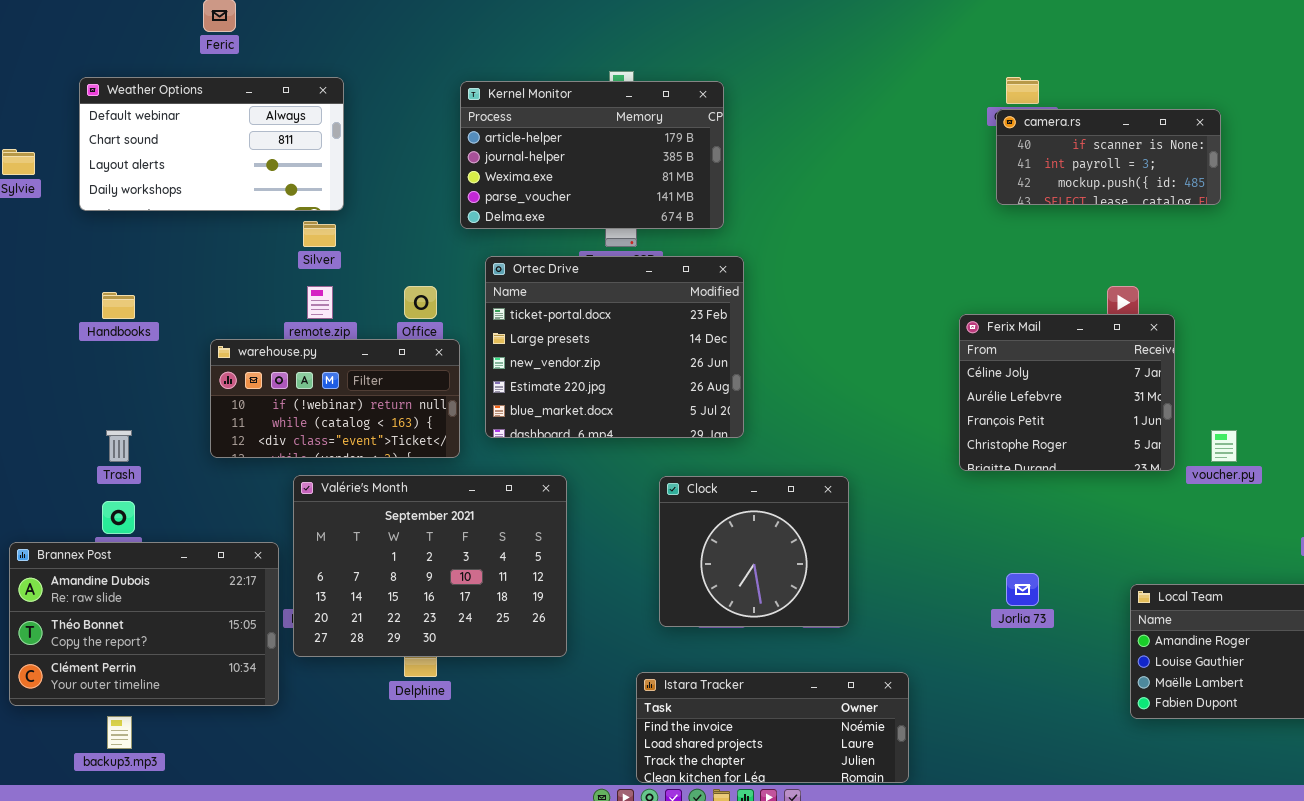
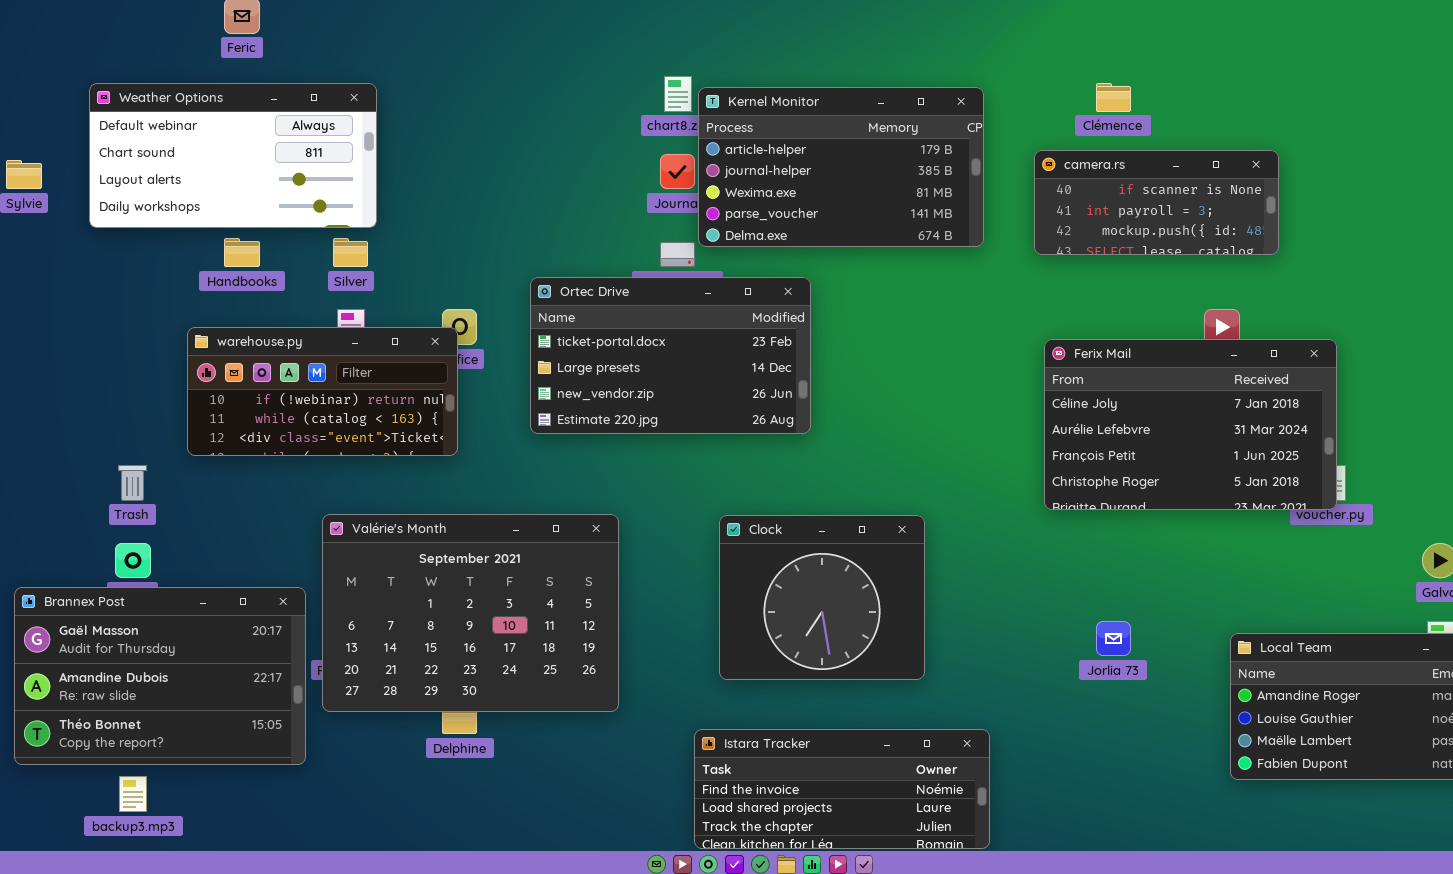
Kernel Monitor: [460,81,724,229] -> [698,87,984,247], moved
camera.rs: [996,109,1221,205] -> [1034,150,1279,255], moved
Ortec Drive: [485,256,744,438] -> [530,277,811,434], resized
Handbooks: [102,292,135,319] -> [224,238,260,267], moved
Ferix Mail: [959,314,1175,471] -> [1044,339,1337,510], resized
warehouse.py: [210,339,460,458] -> [187,327,458,456], moved
Brannex Post: [9,542,279,706] -> [14,587,306,765], scrolled up 1 row

